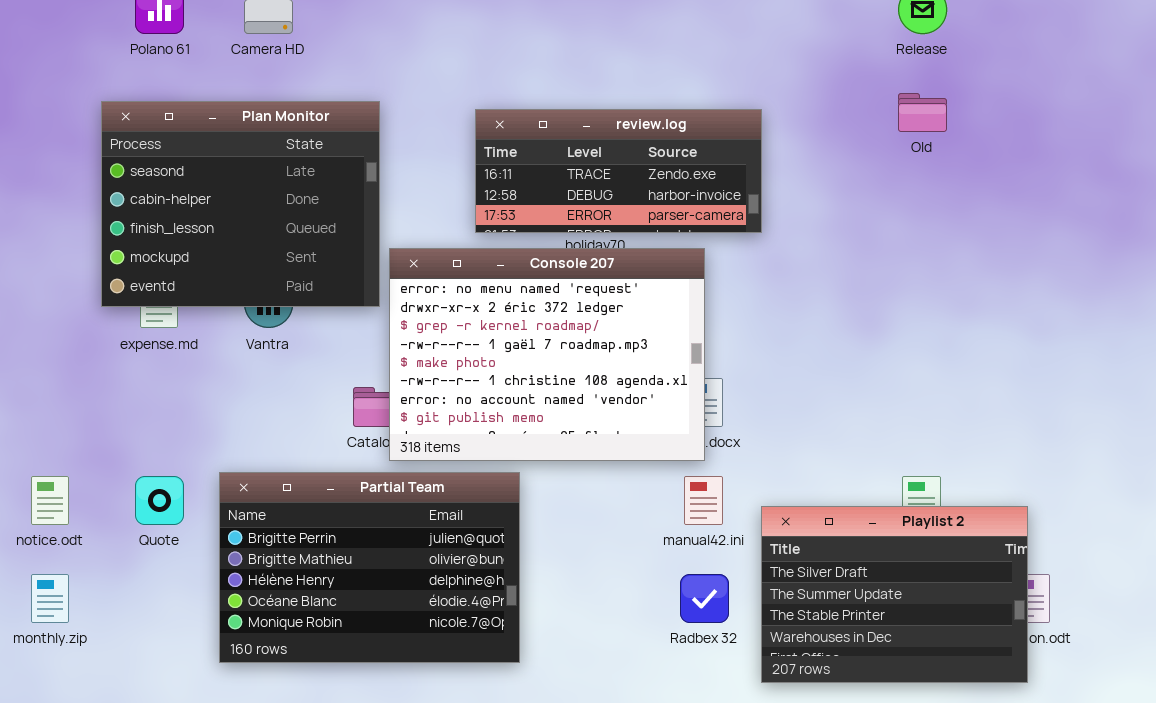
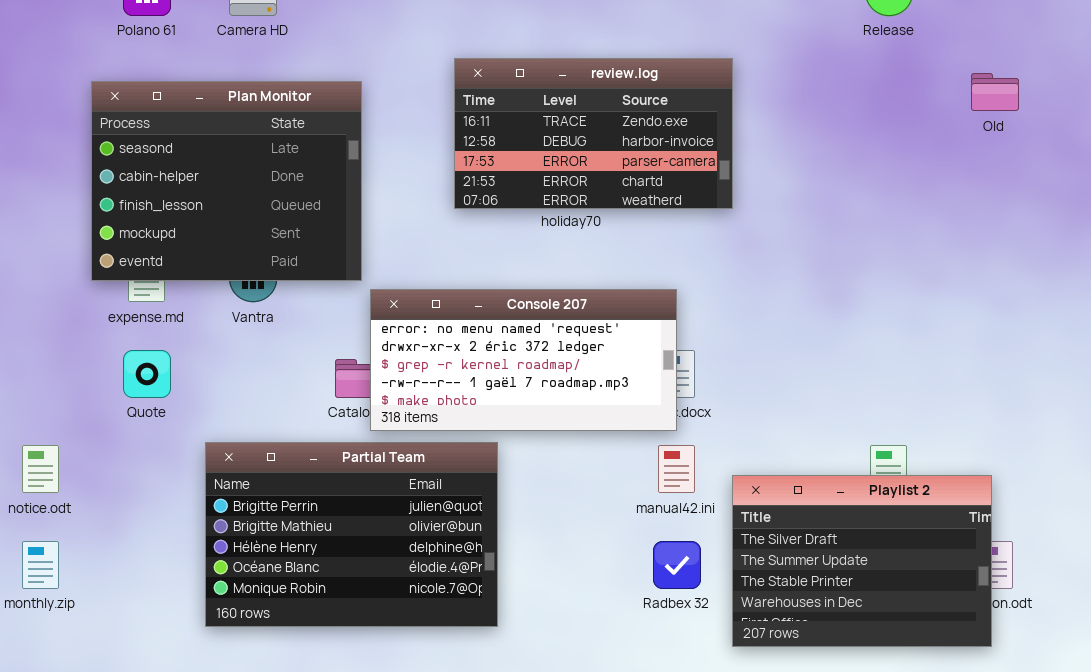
Old: [898,93,947,132] -> [971,73,1019,111], moved
review.log: [475,109,762,233] -> [454,58,733,209], resized
Console 207: [389,248,705,461] -> [370,289,677,431], resized
Quote: [135,476,184,525] -> [123,350,171,398], moved

